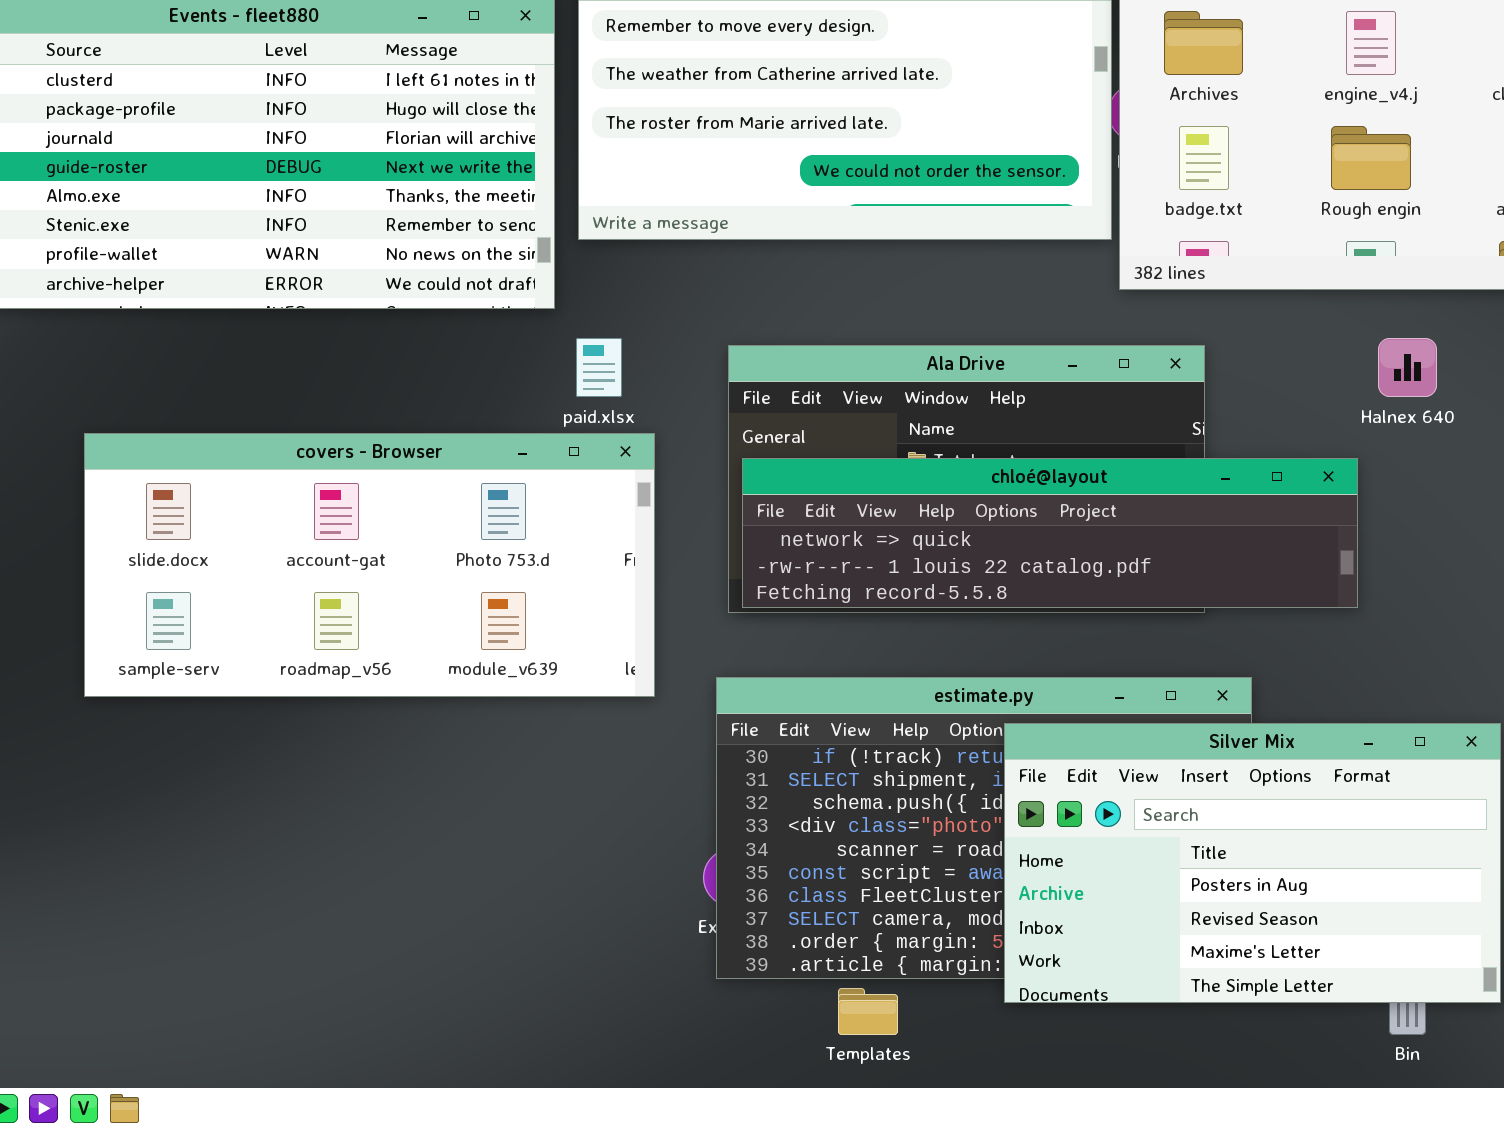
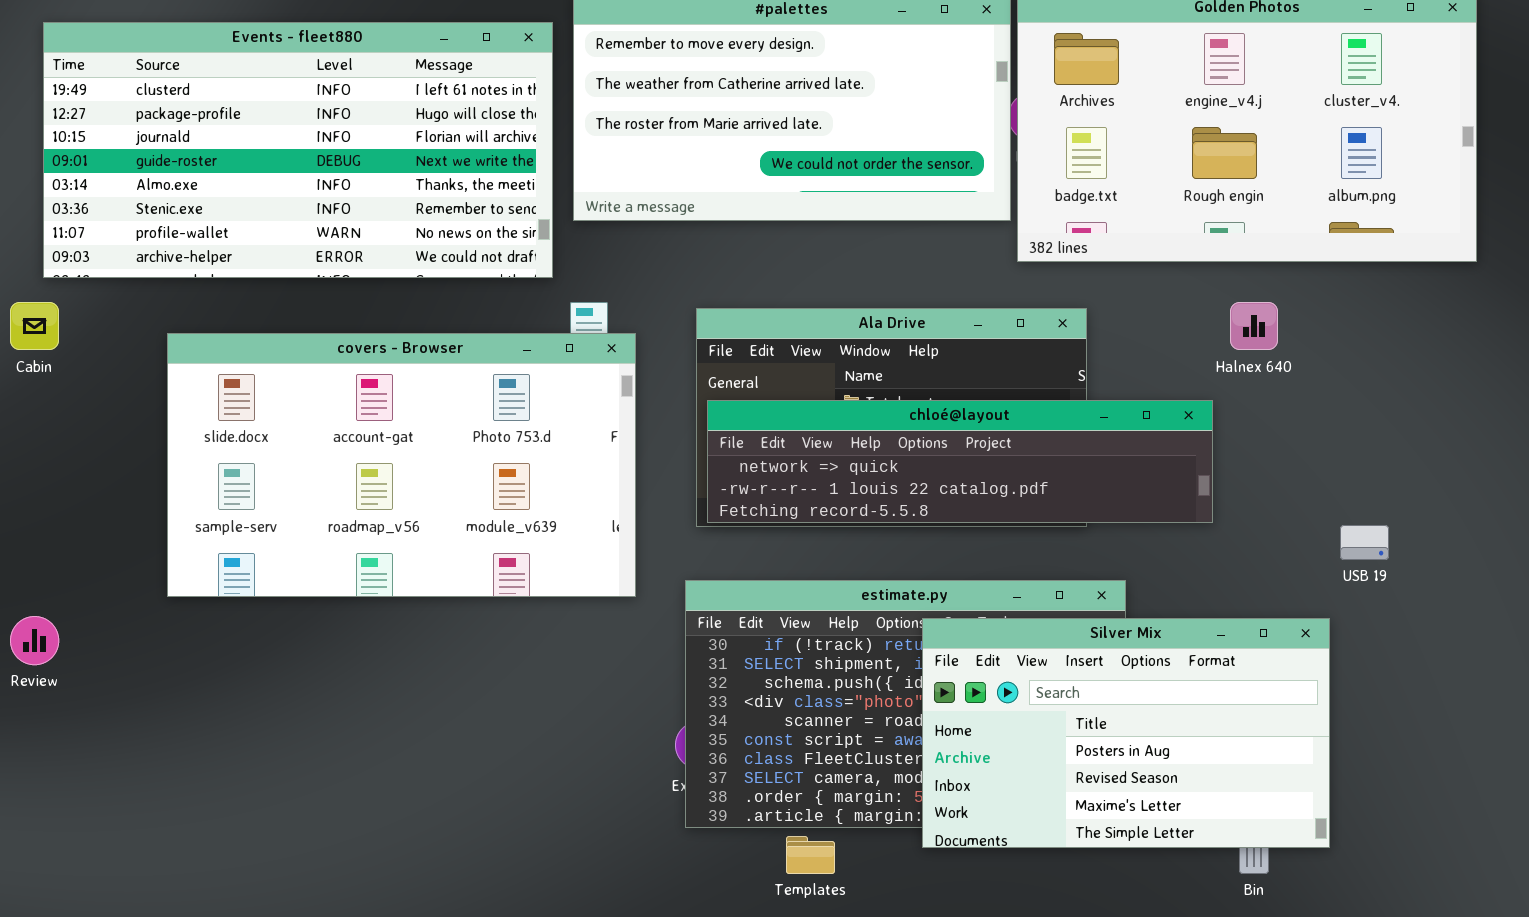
covers - Browser: [84,433,655,697] -> [167,333,636,597], resized

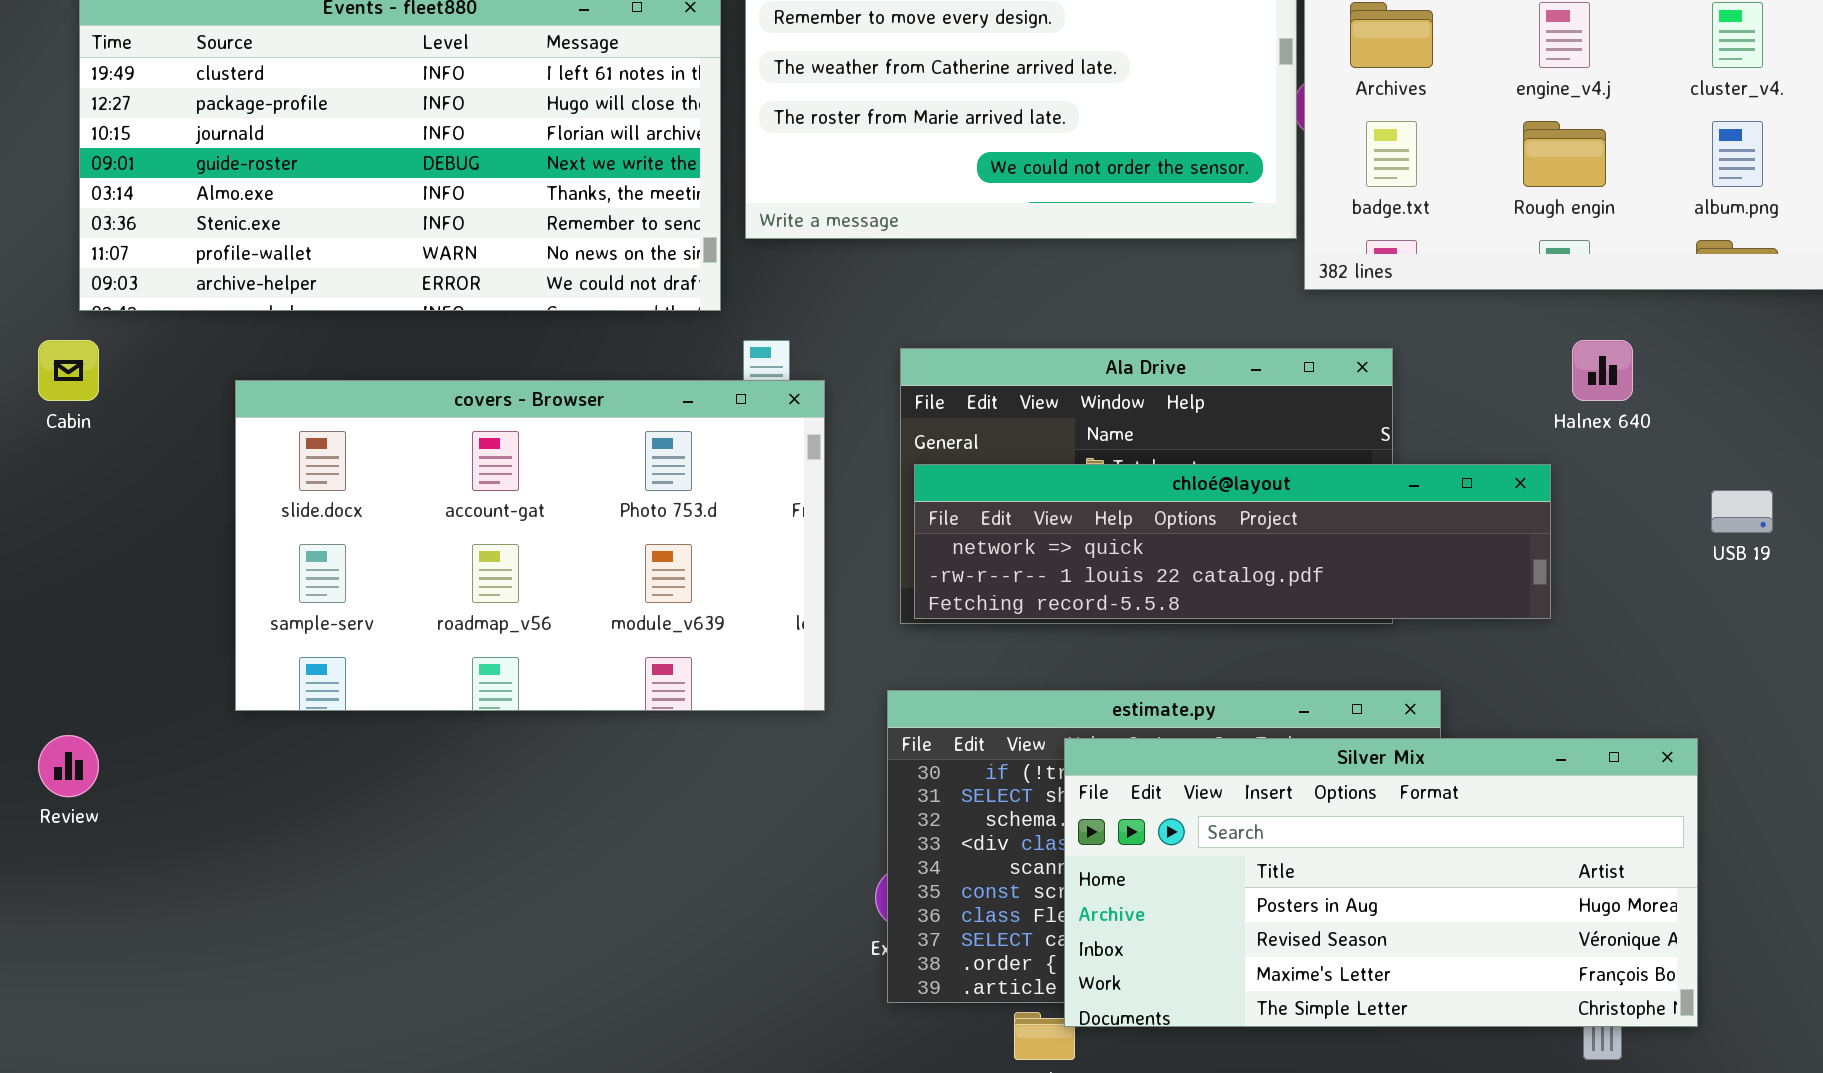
USB 19: [1340,525,1389,560] -> [1711,490,1773,533], moved
Silver Mix: [922,618,1330,848] -> [1064,738,1698,1027], resized

